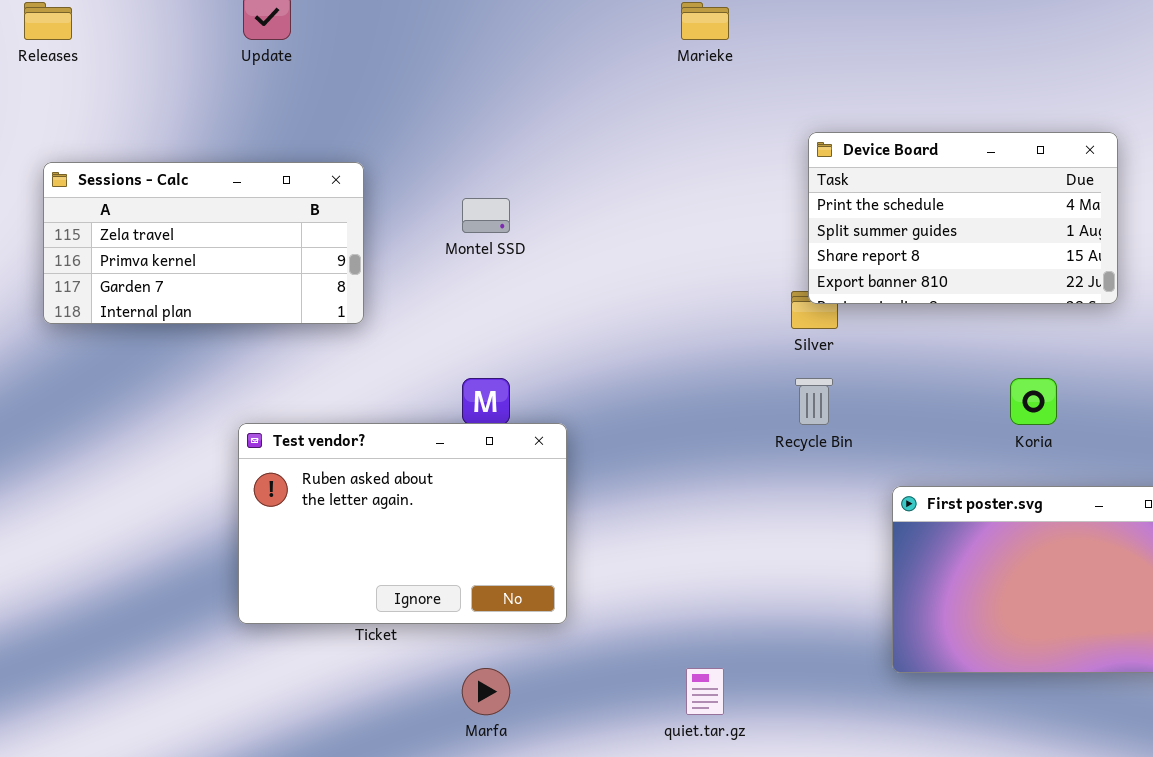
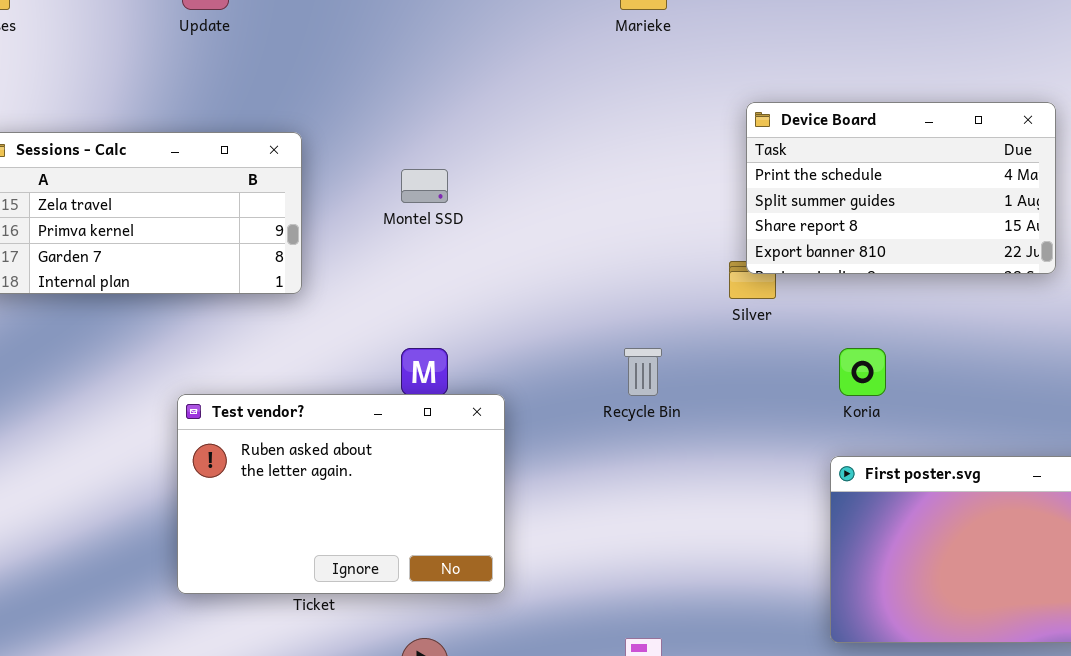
Recycle Bin: [795,378,833,425] -> [624,348,662,396], moved
Koria: [1010,378,1057,425] -> [839,348,886,396], moved

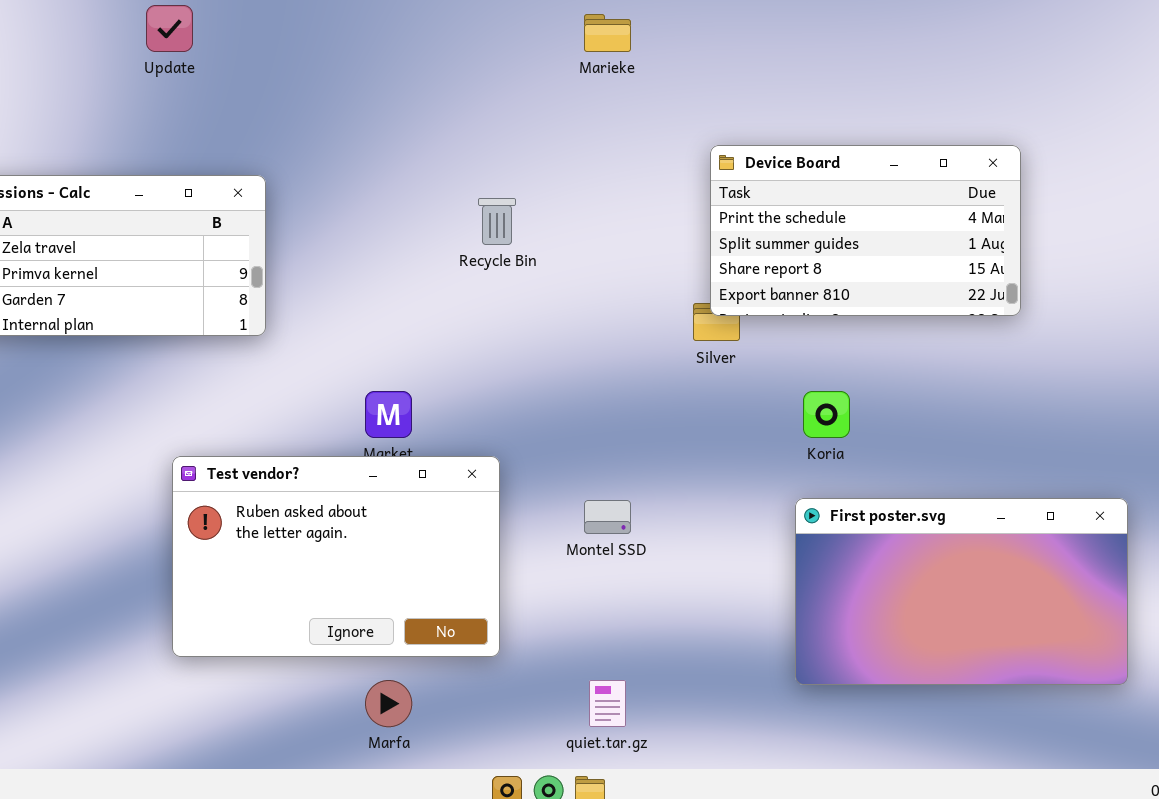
Montel SSD: [401,169,448,203] -> [584,500,631,534], moved
Recycle Bin: [624,348,662,396] -> [478,198,516,245], moved
Test vendor?: [177,394,505,594] -> [172,456,500,657], moved

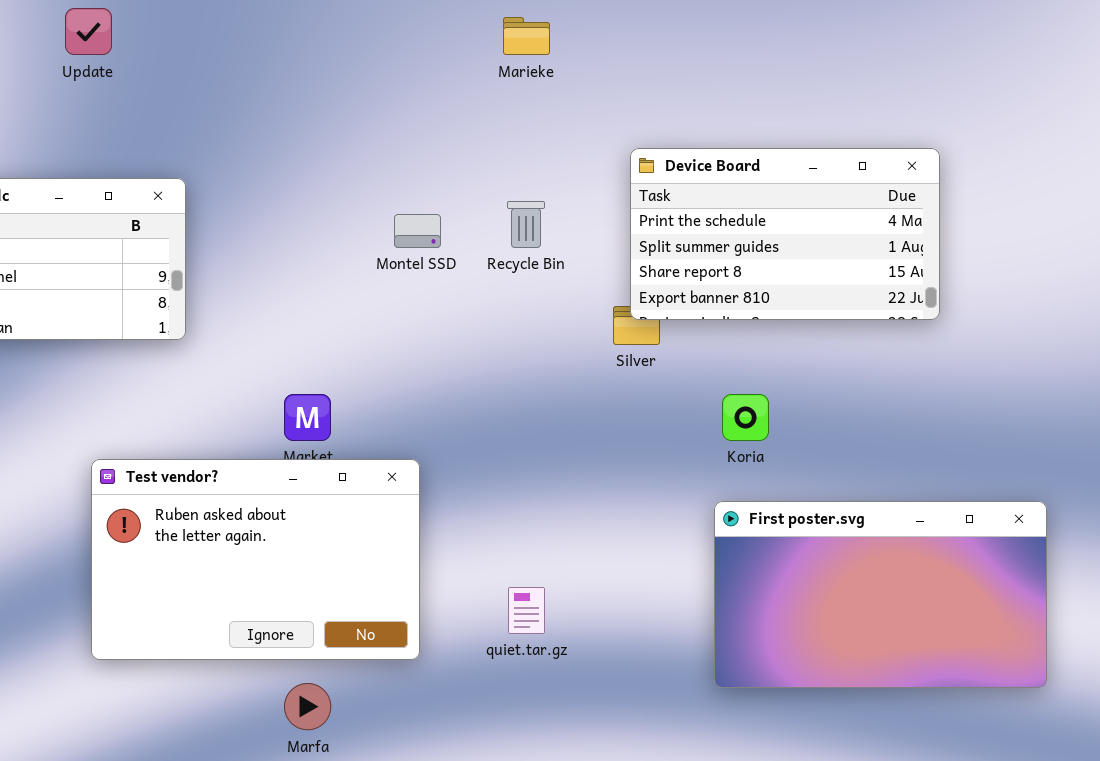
Recycle Bin: [478,198,516,245] -> [507,201,545,248], moved
Montel SSD: [584,500,631,534] -> [394,214,441,248], moved
quiet.tar.gz: [589,680,626,727] -> [508,587,545,634], moved

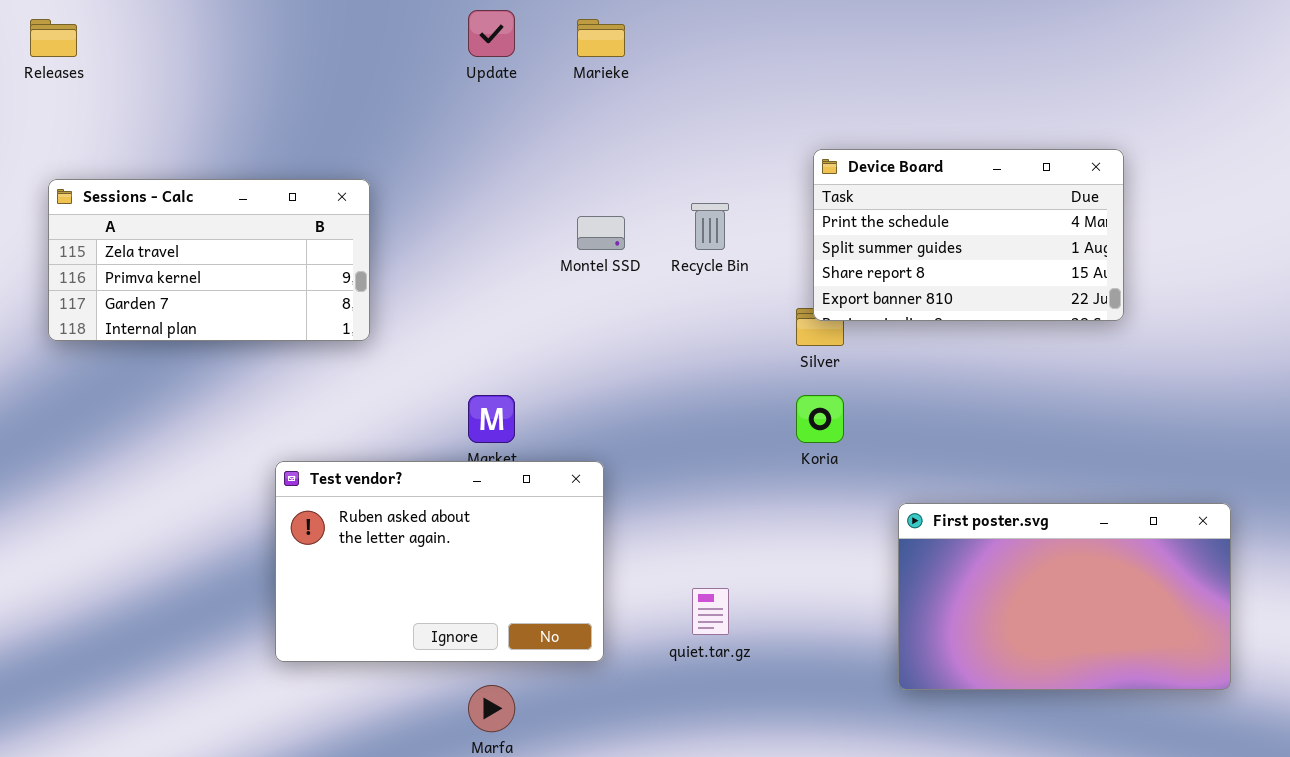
Update: [65,8,112,55] -> [468,10,515,57], moved
Marieke: [503,17,550,55] -> [577,19,625,57], moved
Koria: [722,394,769,441] -> [796,395,844,443], moved

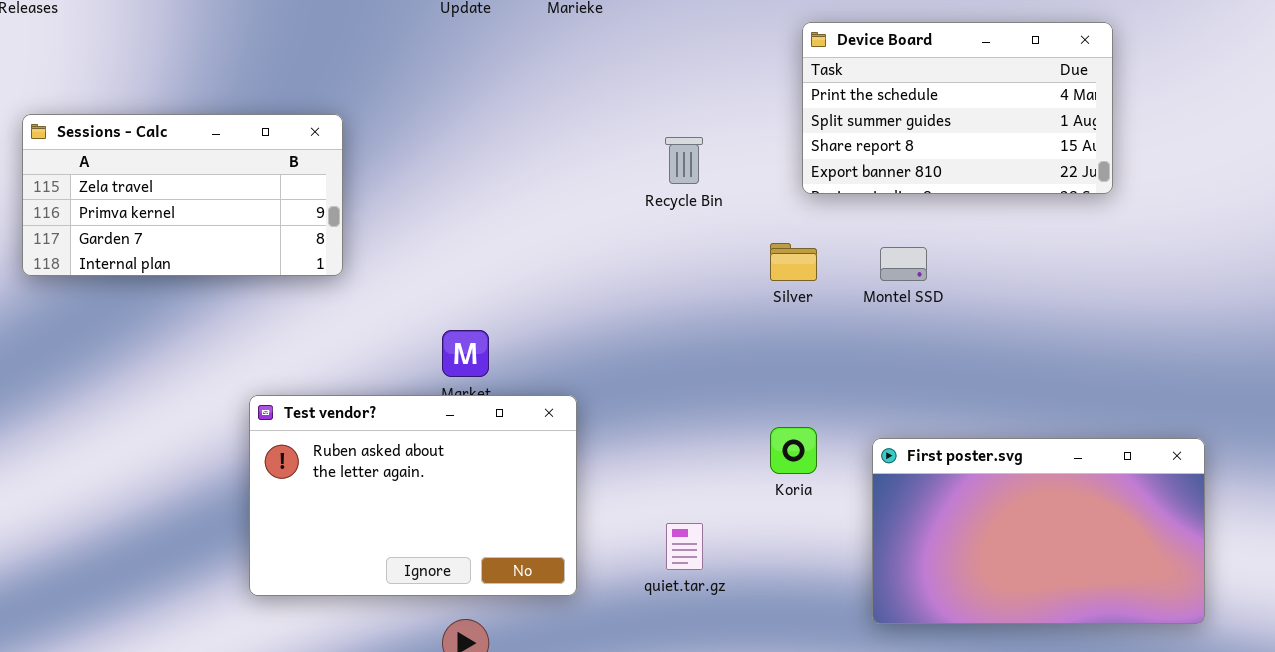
Device Board: [813,149,1124,321] -> [802,22,1113,194], moved
Montel SSD: [577,216,625,250] -> [880,247,927,281], moved
Koria: [796,395,844,443] -> [770,427,817,474], moved

